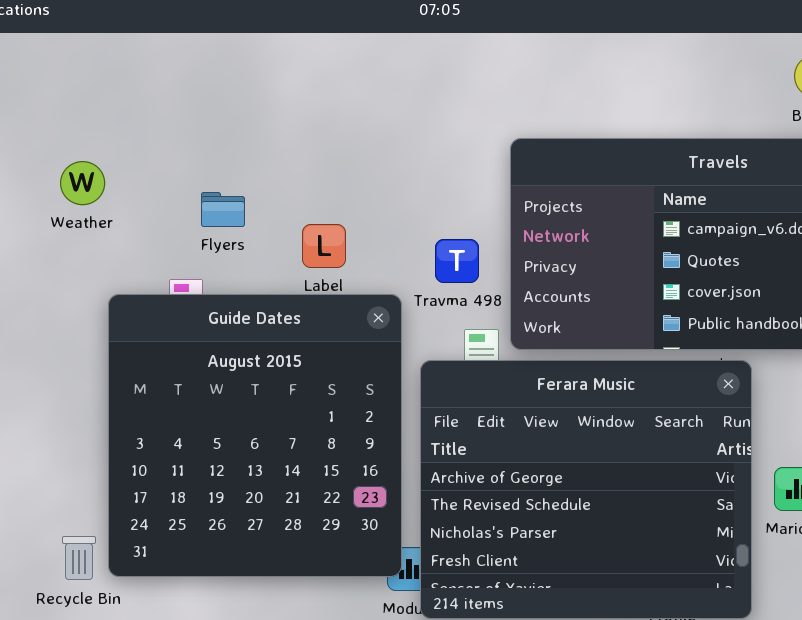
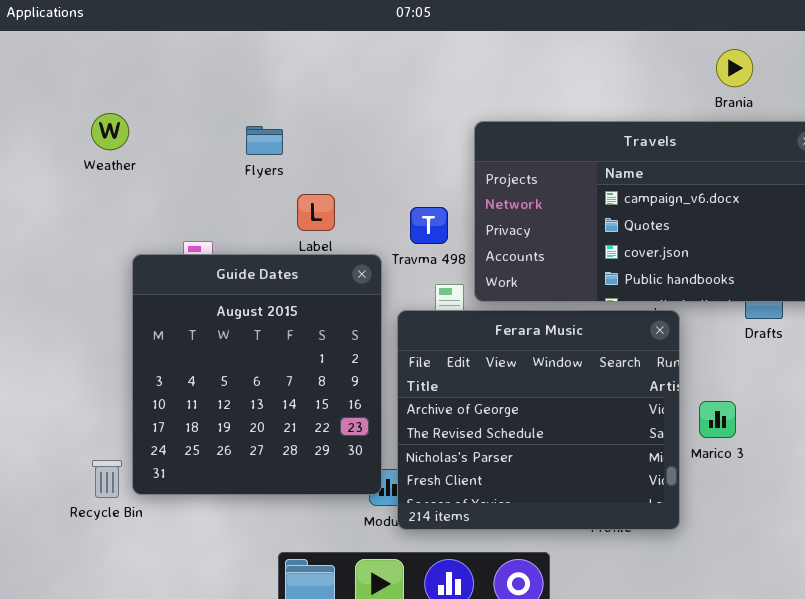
Weather: [60,161,105,205] -> [91,113,129,150], moved
Flyers: [201,192,245,227] -> [246,126,283,155], moved

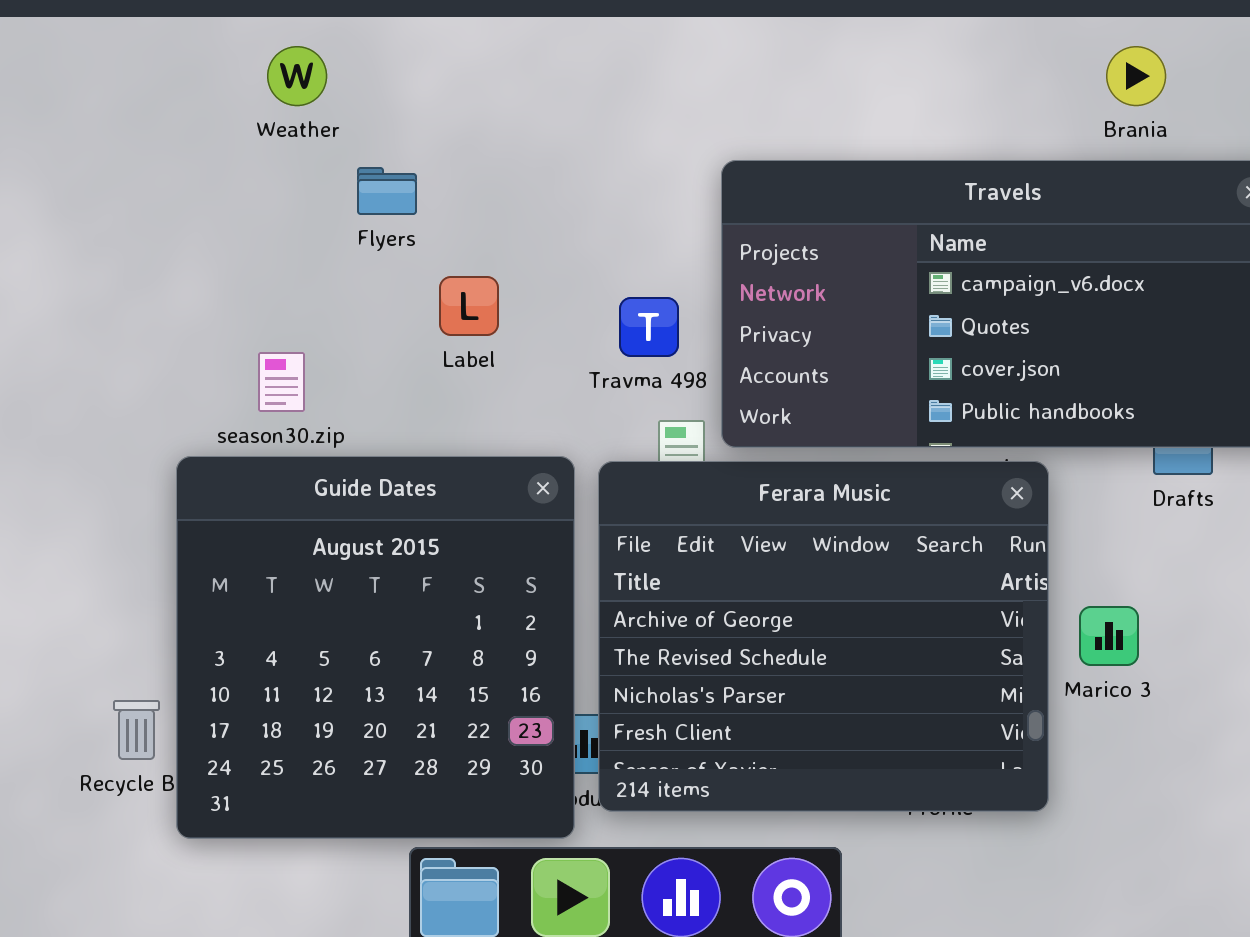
Weather: [91,113,129,150] -> [267,46,327,106], moved
Guide Dates: [132,254,382,495] -> [176,456,575,839], moved

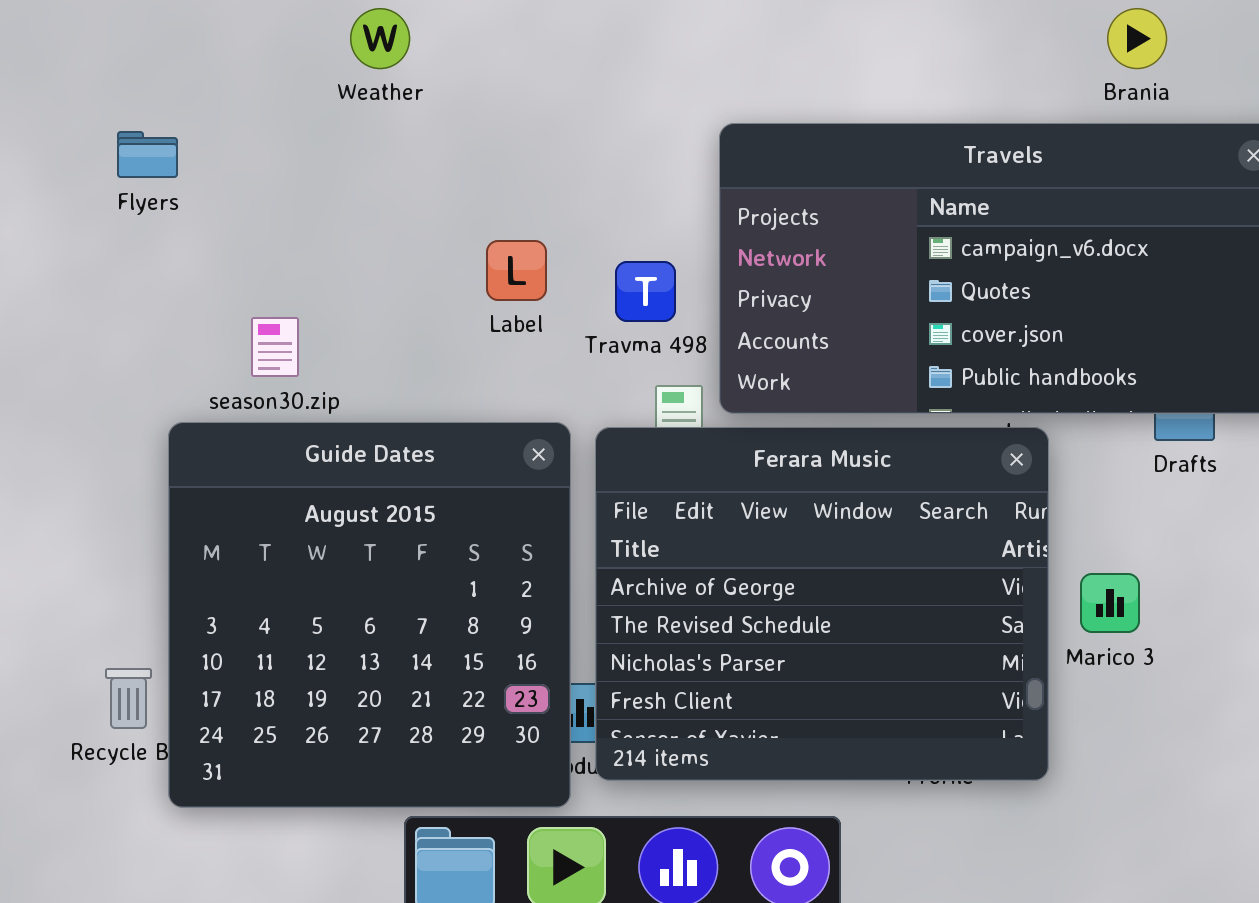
Weather: [267,46,327,106] -> [350,8,410,69], moved
Flyers: [357,167,417,215] -> [117,131,178,178], moved
Label: [439,276,499,336] -> [486,240,547,301], moved

